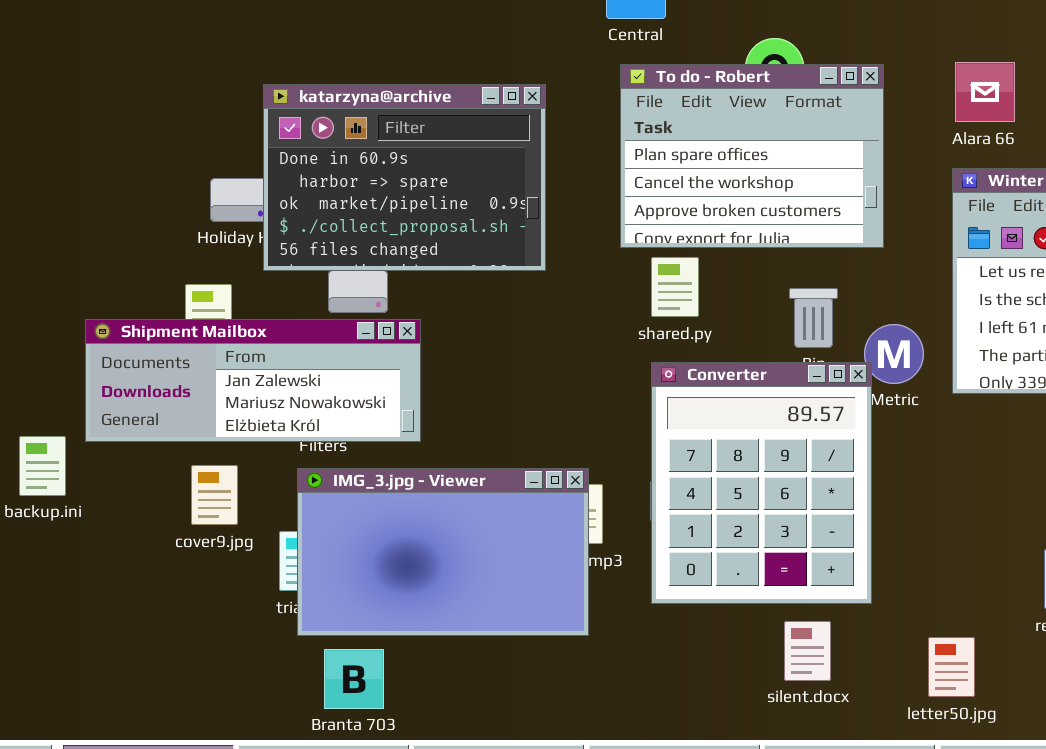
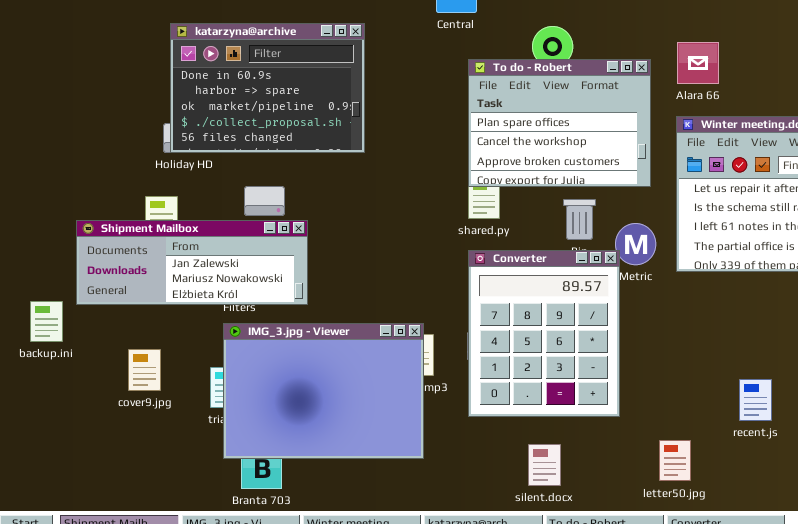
To do - Robert: [620,64,884,248] -> [468,59,651,187], moved
katarzyna@archive: [263,84,546,271] -> [170,23,365,153], moved
cover9.jpg: [191,465,238,525] -> [128,349,161,391], moved
IMG_3.jpg - Viewer: [297,468,589,636] -> [223,323,424,459], resized
silent.docx: [784,621,831,681] -> [528,444,561,486], moved

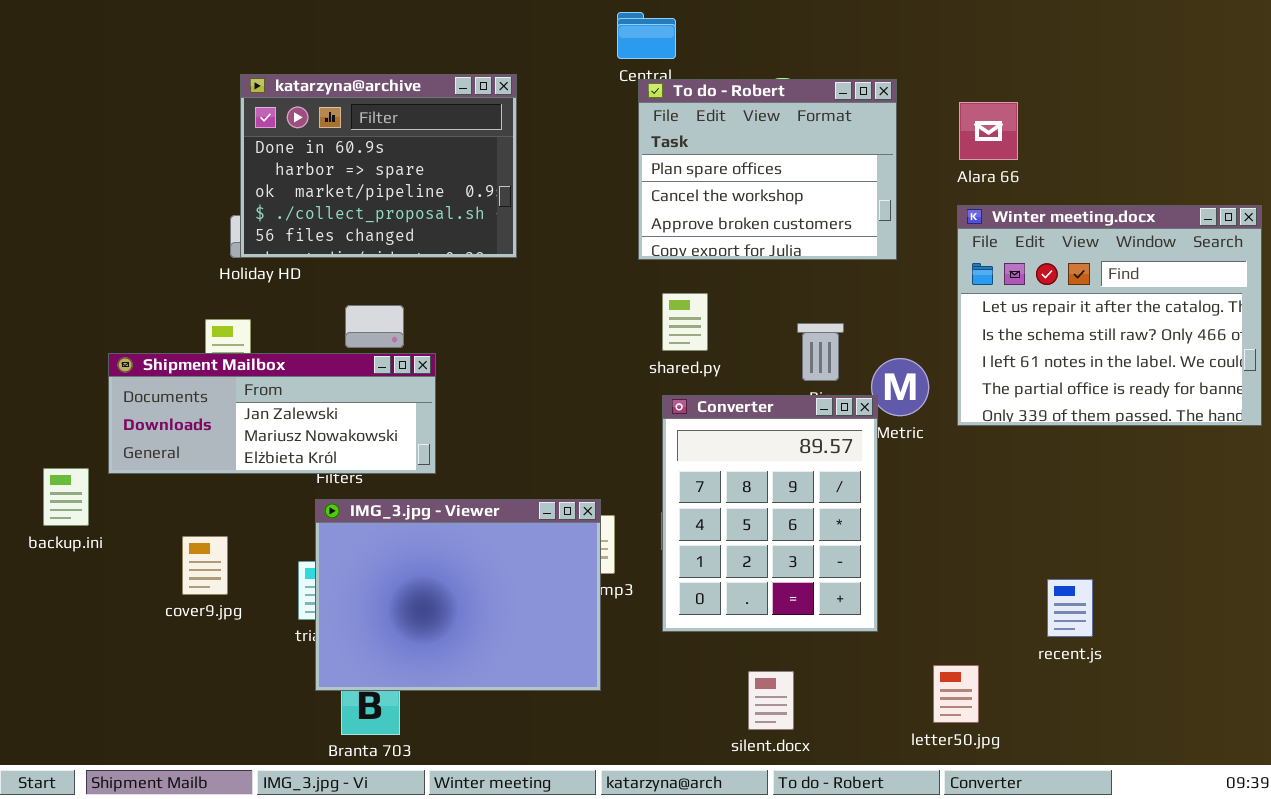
To do - Robert: [468,59,651,187] -> [638,79,897,260], moved

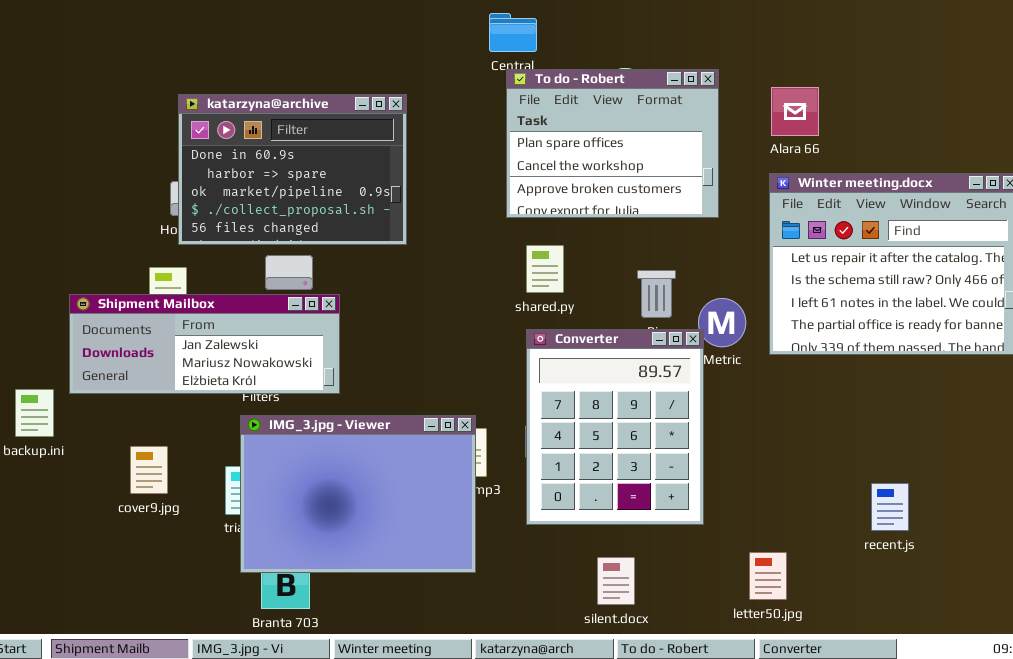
katarzyna@archive: [240,74,517,258] -> [178,94,407,245], moved
recent.js: [1047,579,1093,637] -> [871,483,909,531], moved

